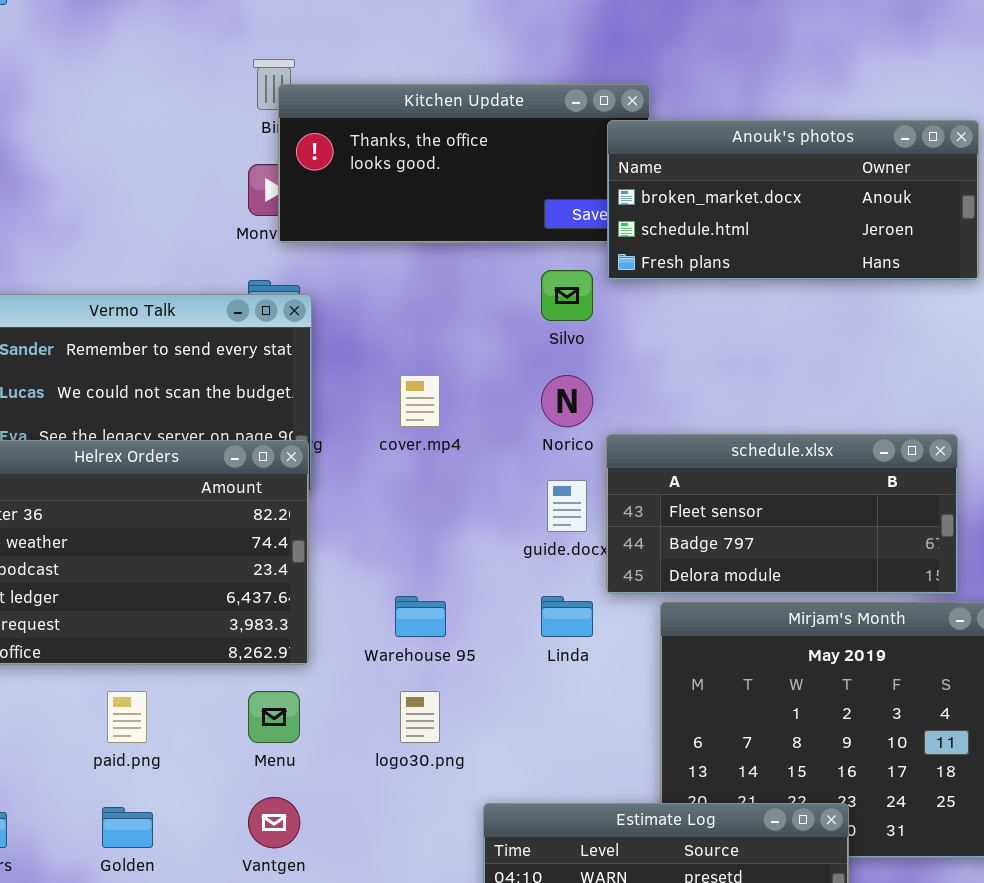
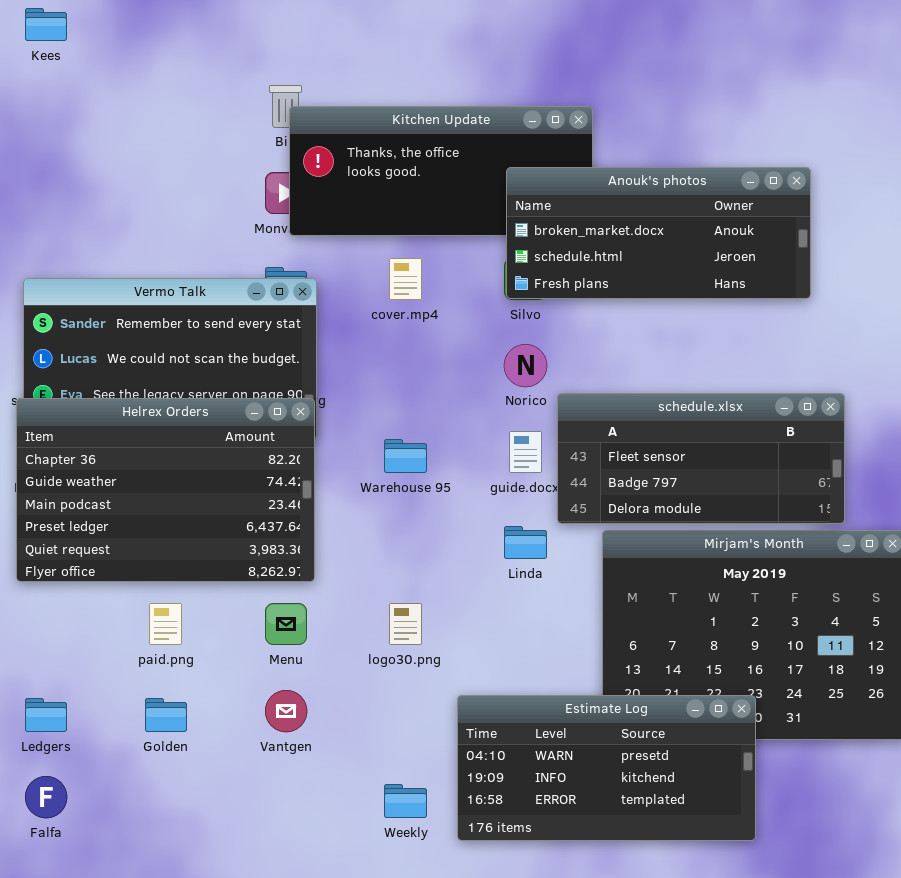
Anouk's photos: [607,120,979,280] -> [506,167,811,299], moved
cover.mp4: [400,375,440,427] -> [389,258,422,300], moved
Warehouse 95: [395,596,446,637] -> [384,439,427,473], moved

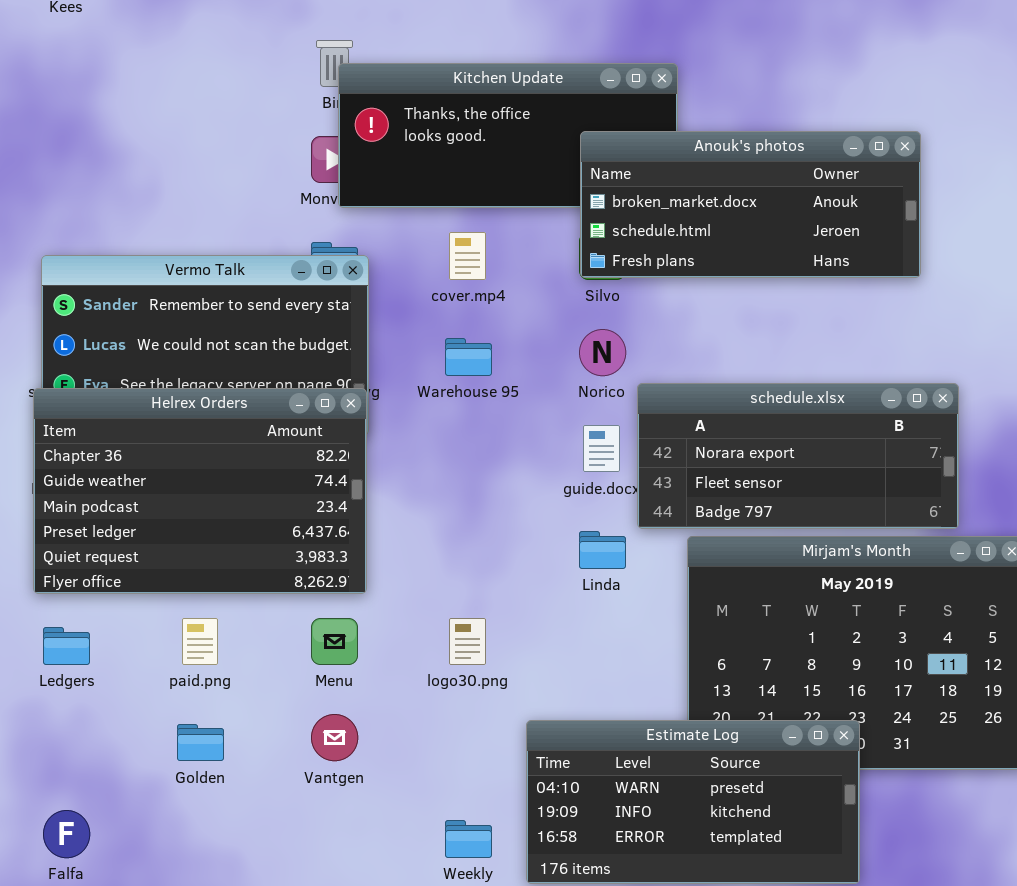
schedule.xlsx: [557,393,845,524] -> [637,383,959,529], scrolled up 1 row
Warehouse 95: [384,439,427,473] -> [445,338,492,376], moved
Ledgers: [25,698,67,732] -> [43,627,90,665], moved

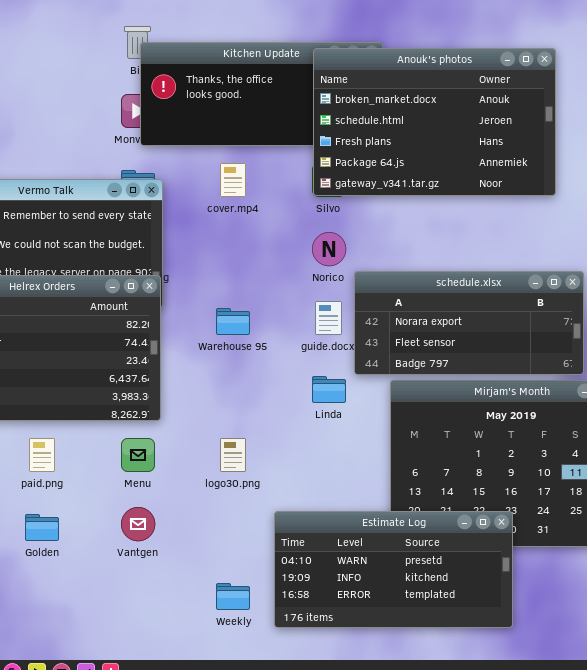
Anouk's photos: [580,131,921,278] -> [313,48,556,196], resized
Warehouse 95: [445,338,492,376] -> [216,308,250,335], moved

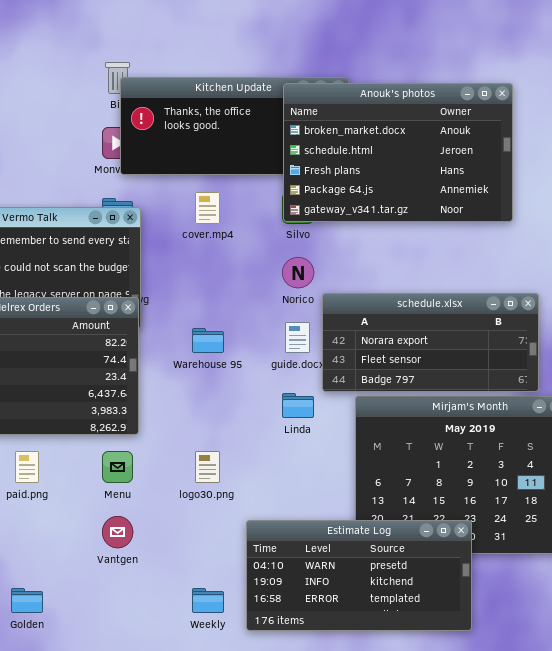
Golden: [25,514,59,541] -> [11,588,43,613], moved

